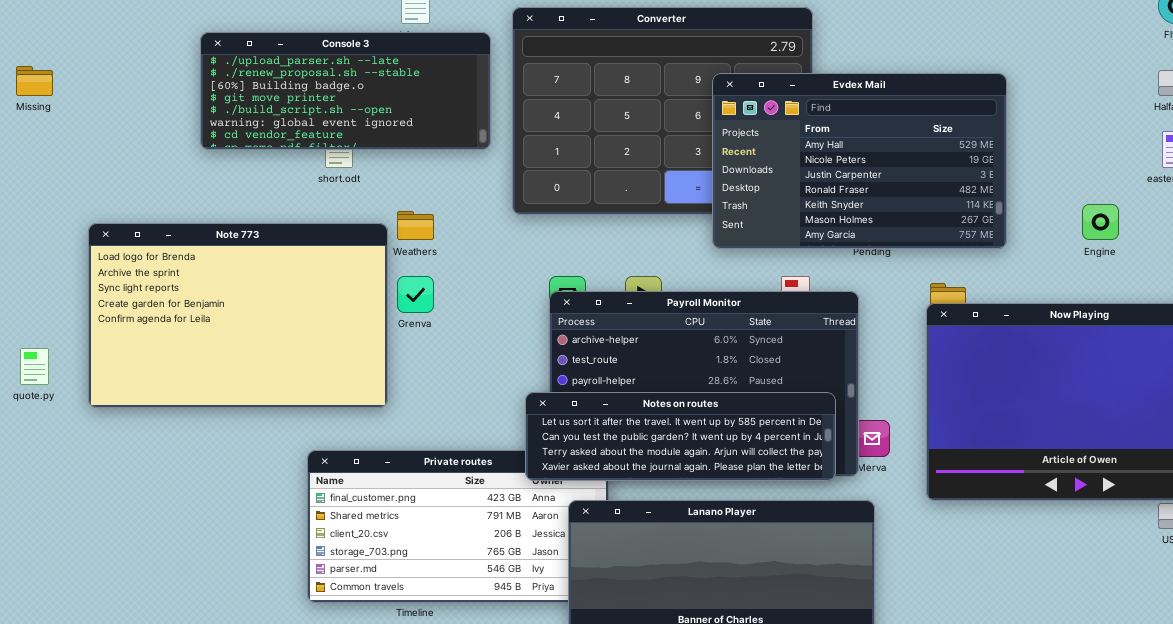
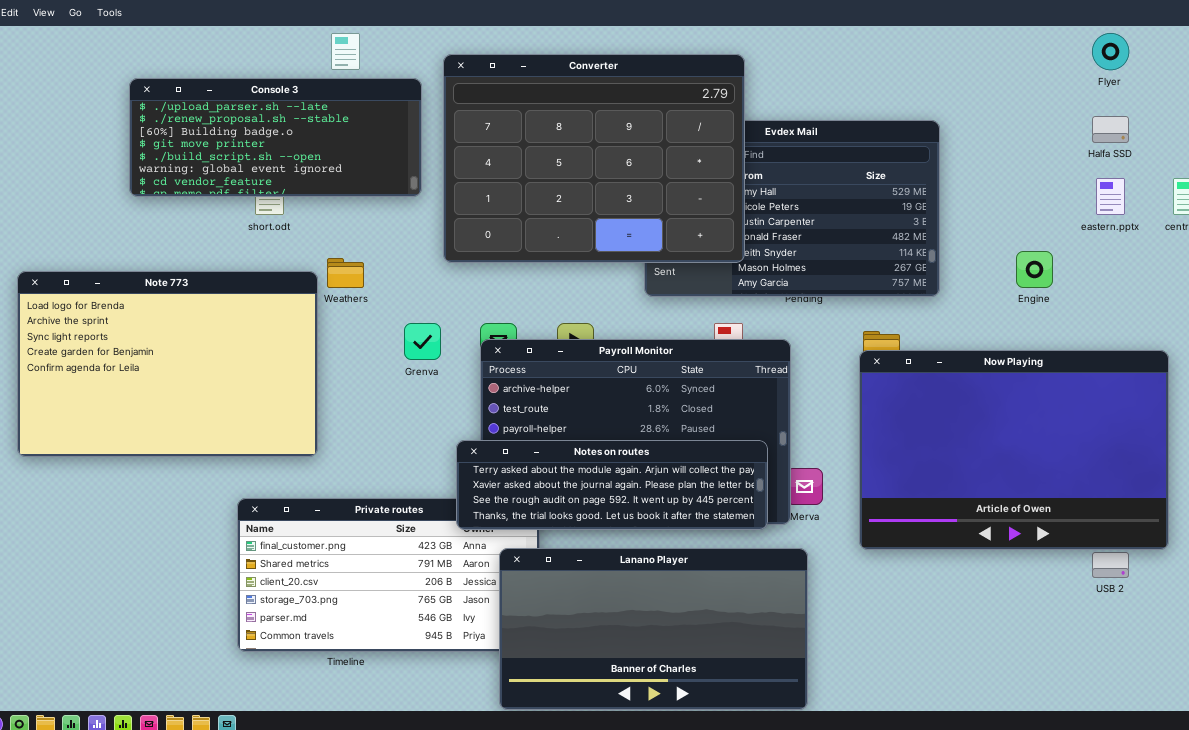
Converter: [512,7,813,215] -> [443,54,745,263], raised
Grenva: [397,276,434,313] -> [404,323,441,360], moved
Notes on routes: [525,392,836,481] -> [456,440,768,530], scrolled down 2 rows

